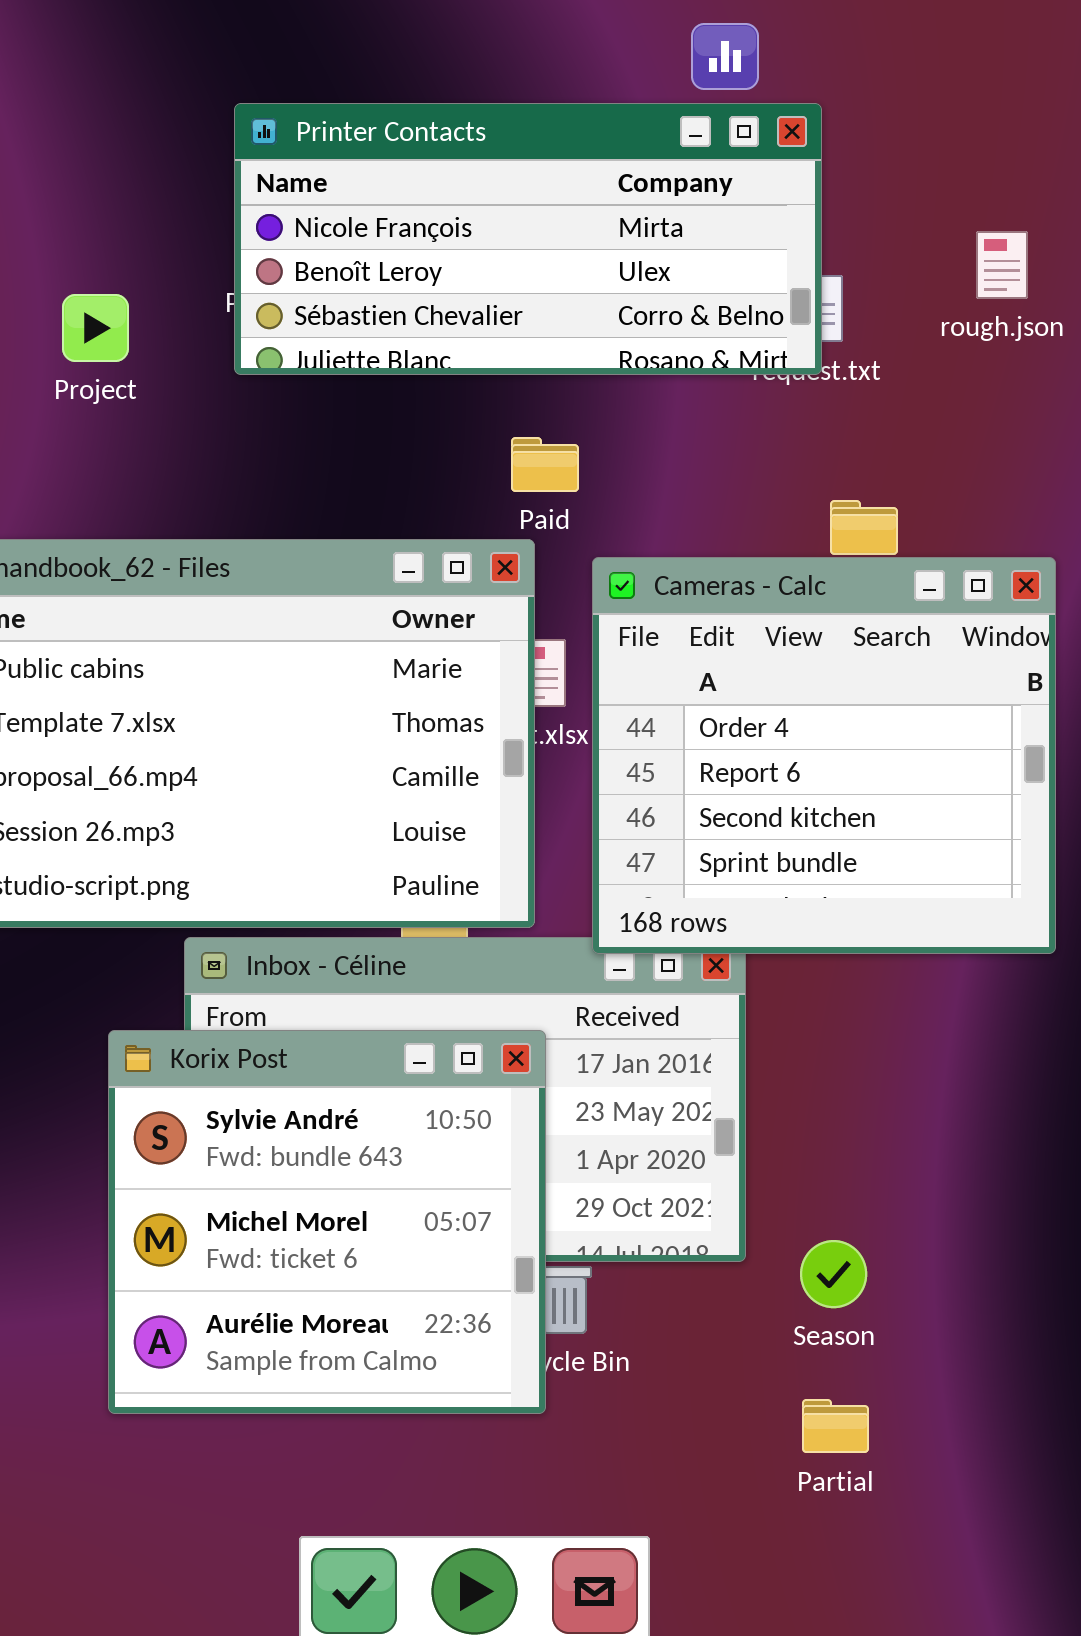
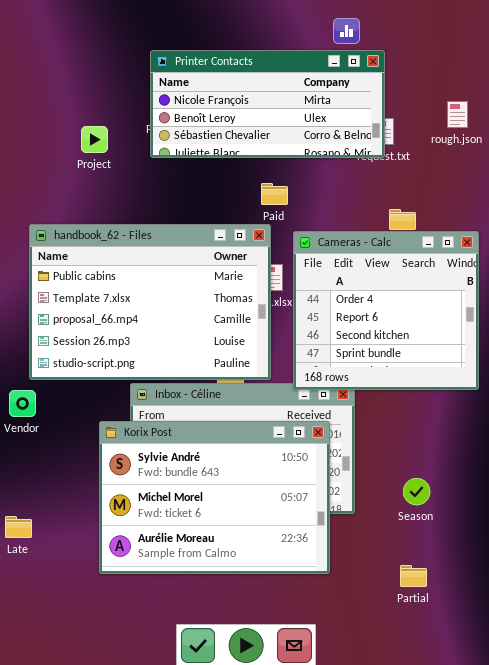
Korix Post: [108,1030,546,1414] -> [99,421,330,574], resized
Season: [800,1240,867,1308] -> [403,478,430,505], moved
Partial: [802,1399,869,1453] -> [400,565,427,587], moved

